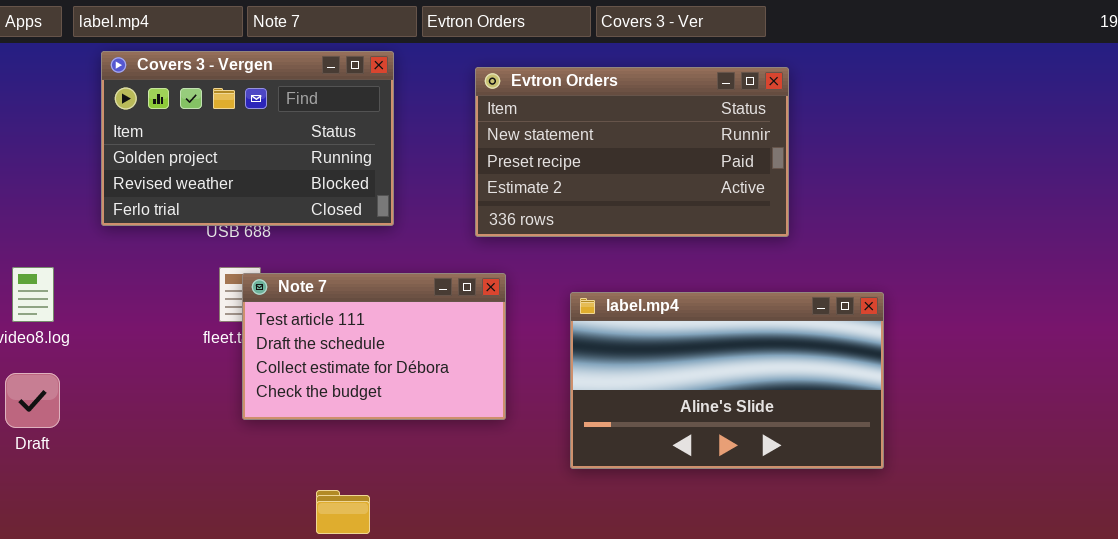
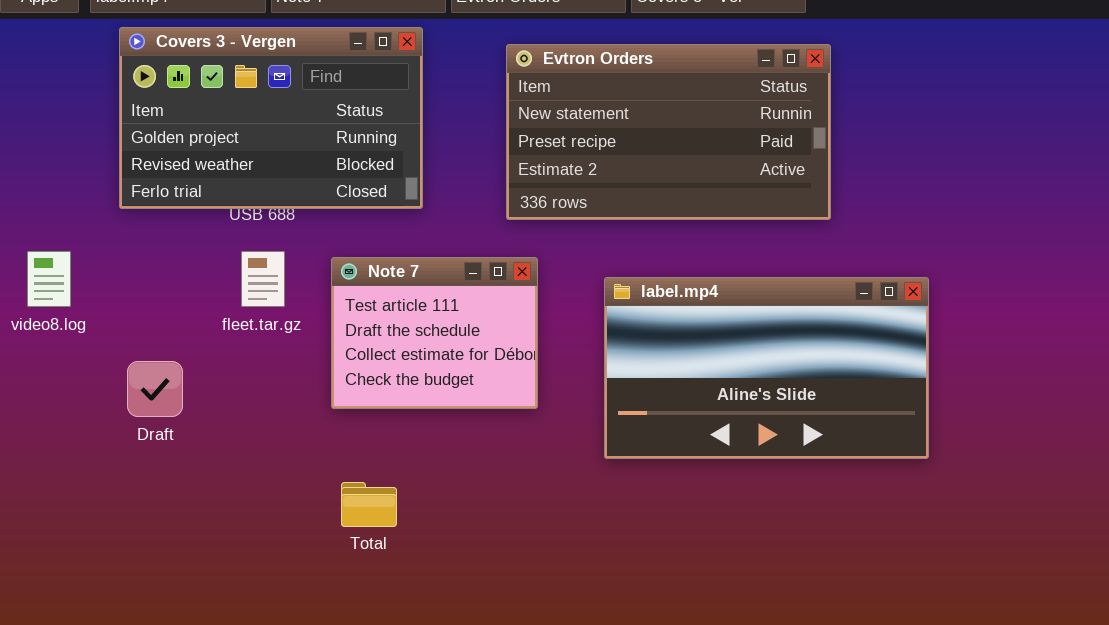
Note 7: [242,273,506,420] -> [331,257,538,409], resized
Draft: [5,373,60,428] -> [127,361,183,417], moved

